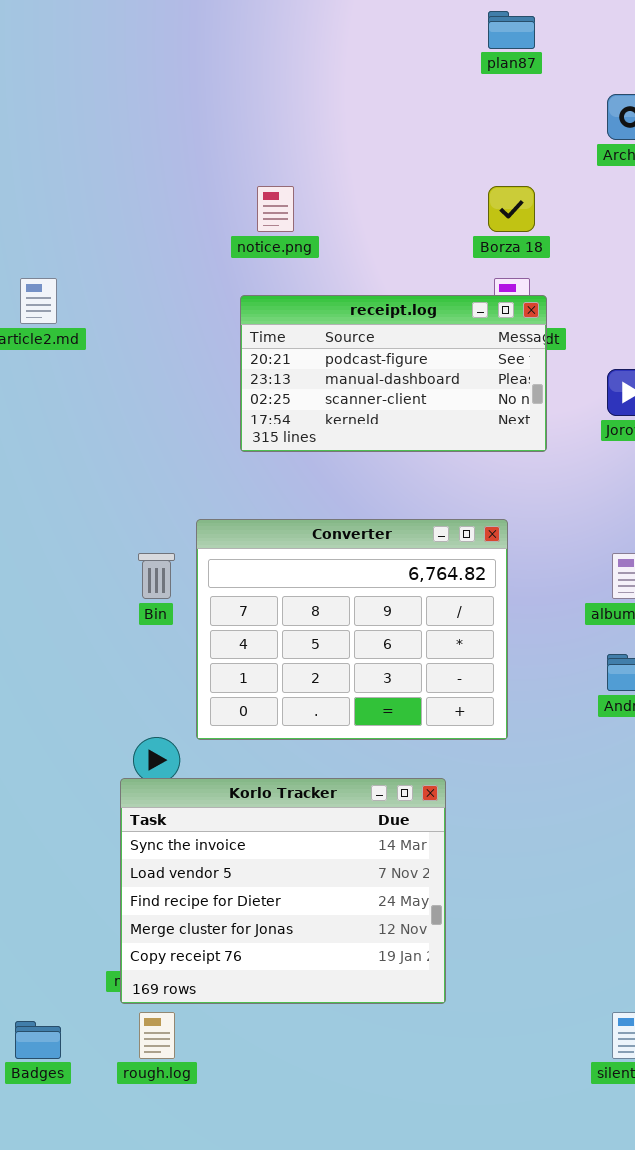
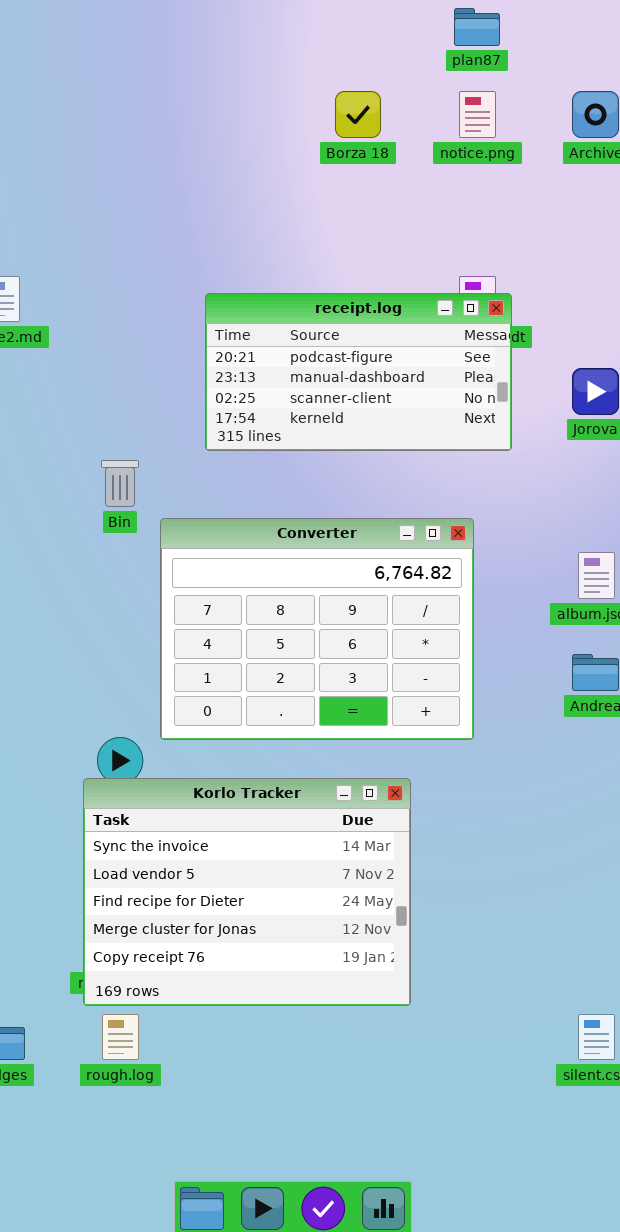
notice.png: [257,186,294,232] -> [459,91,496,138], moved
Borza 18: [488,186,535,232] -> [335,91,381,138], moved
Bin: [138,553,175,599] -> [101,460,139,507], moved

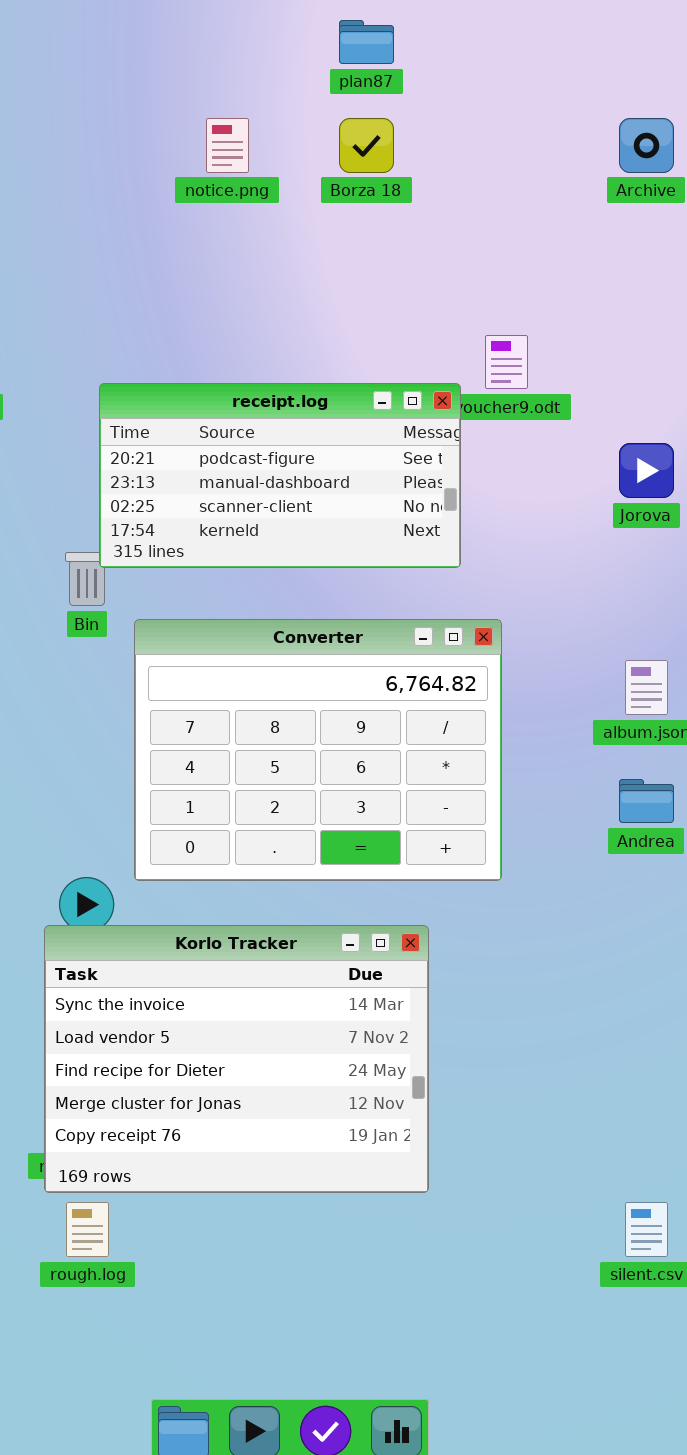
plan87: [454,8,500,46] -> [339,20,394,64], moved
notice.png: [459,91,496,138] -> [206,118,249,173], moved
receipt.log: [205,293,512,451] -> [99,383,461,568], moved

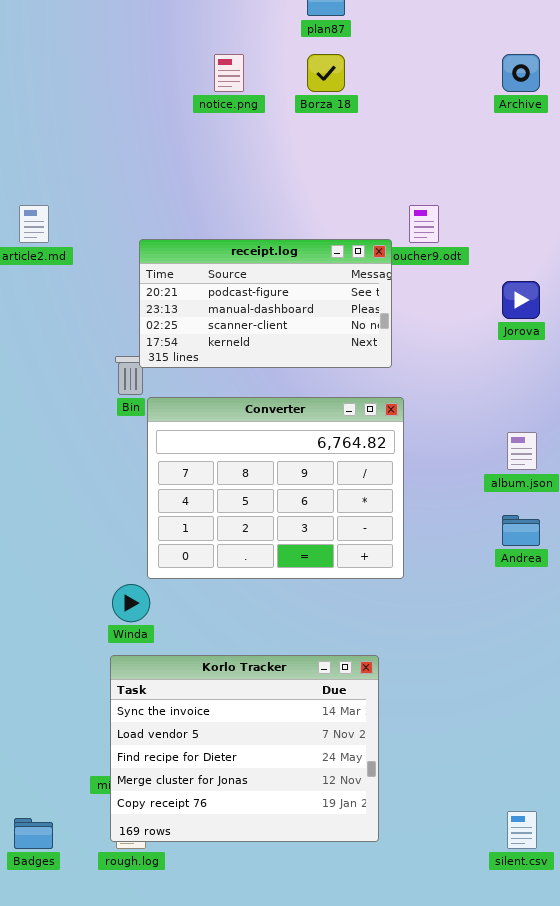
Converter: [134,619,502,881] -> [147,397,404,579], moved
Korlo Tracker: [44,925,429,1193] -> [110,655,379,842], moved

